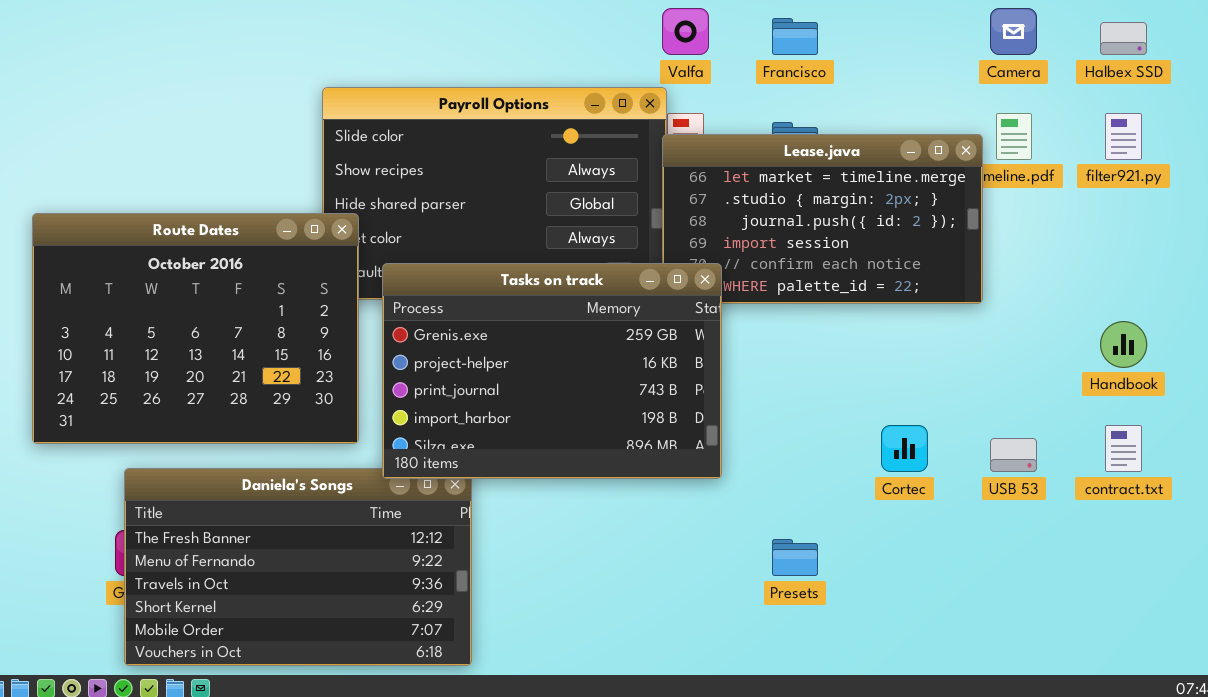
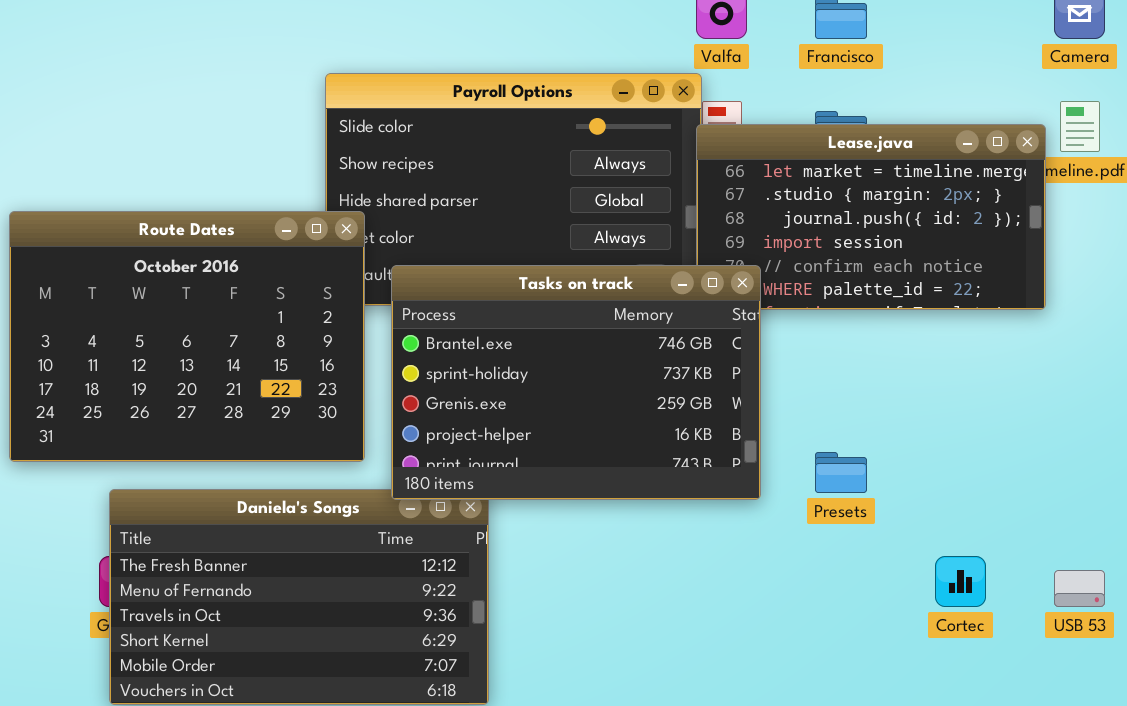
Tasks on track: [382,263,722,479] -> [391,265,761,500], scrolled up 2 rows
Cortec: [881,425,928,472] -> [935,556,986,607], moved
USB 53: [990,438,1037,472] -> [1054,570,1105,607], moved
Presets: [772,539,818,576] -> [815,452,867,493], moved

